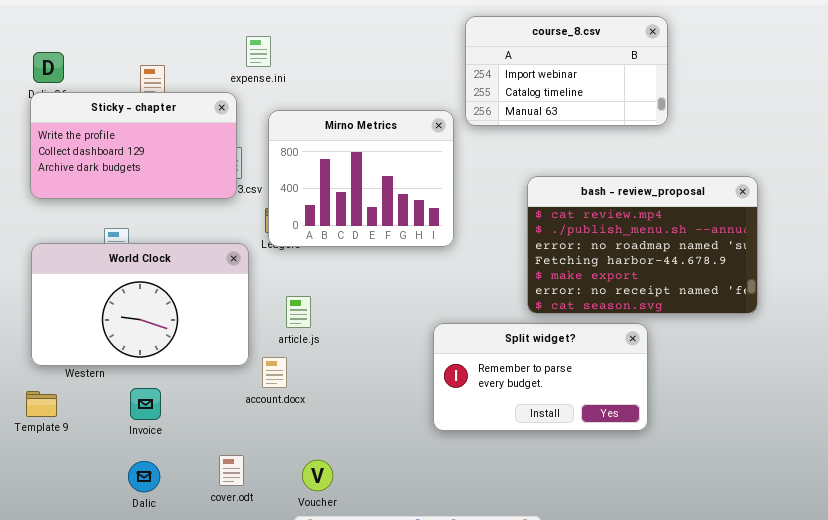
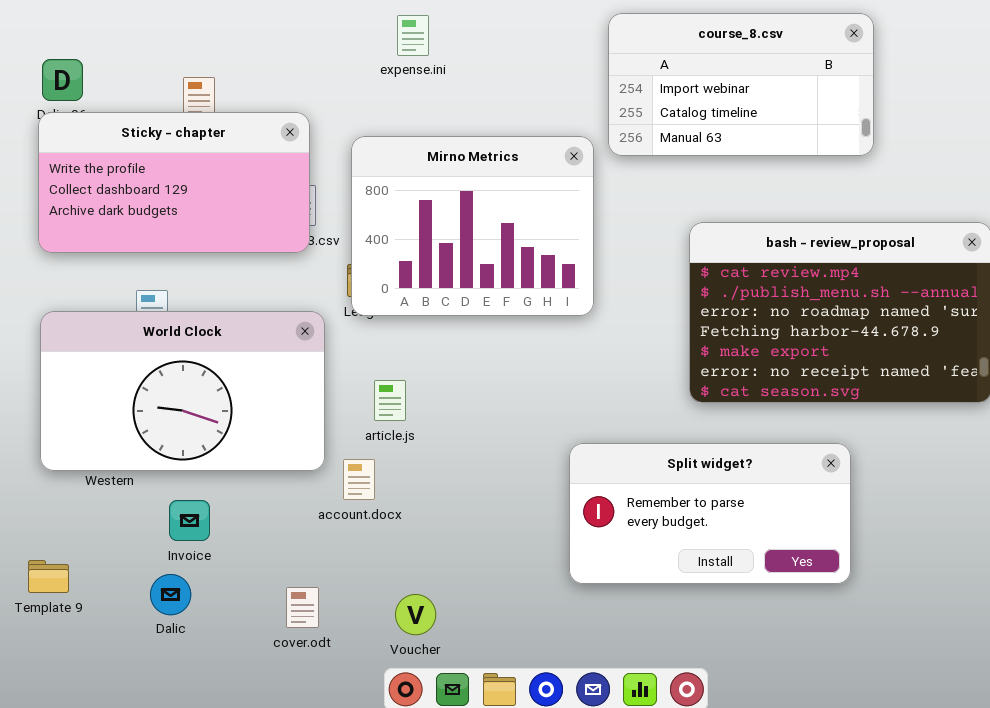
expense.ini: [246,36,271,67] -> [397,15,429,56], moved
Split widget?: [433,323,648,431] -> [569,443,851,584], moved
Template 9: [26,391,57,417] -> [28,560,69,593], moved
Dalic: [128,461,160,492] -> [150,574,191,615], moved

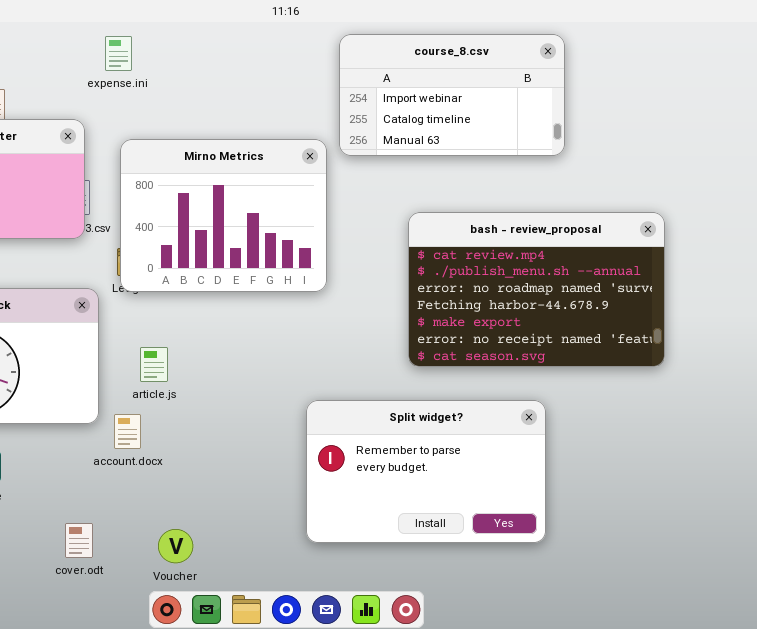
expense.ini: [397,15,429,56] -> [105,36,132,71], moved
Split widget?: [569,443,851,584] -> [306,400,546,543], resized

